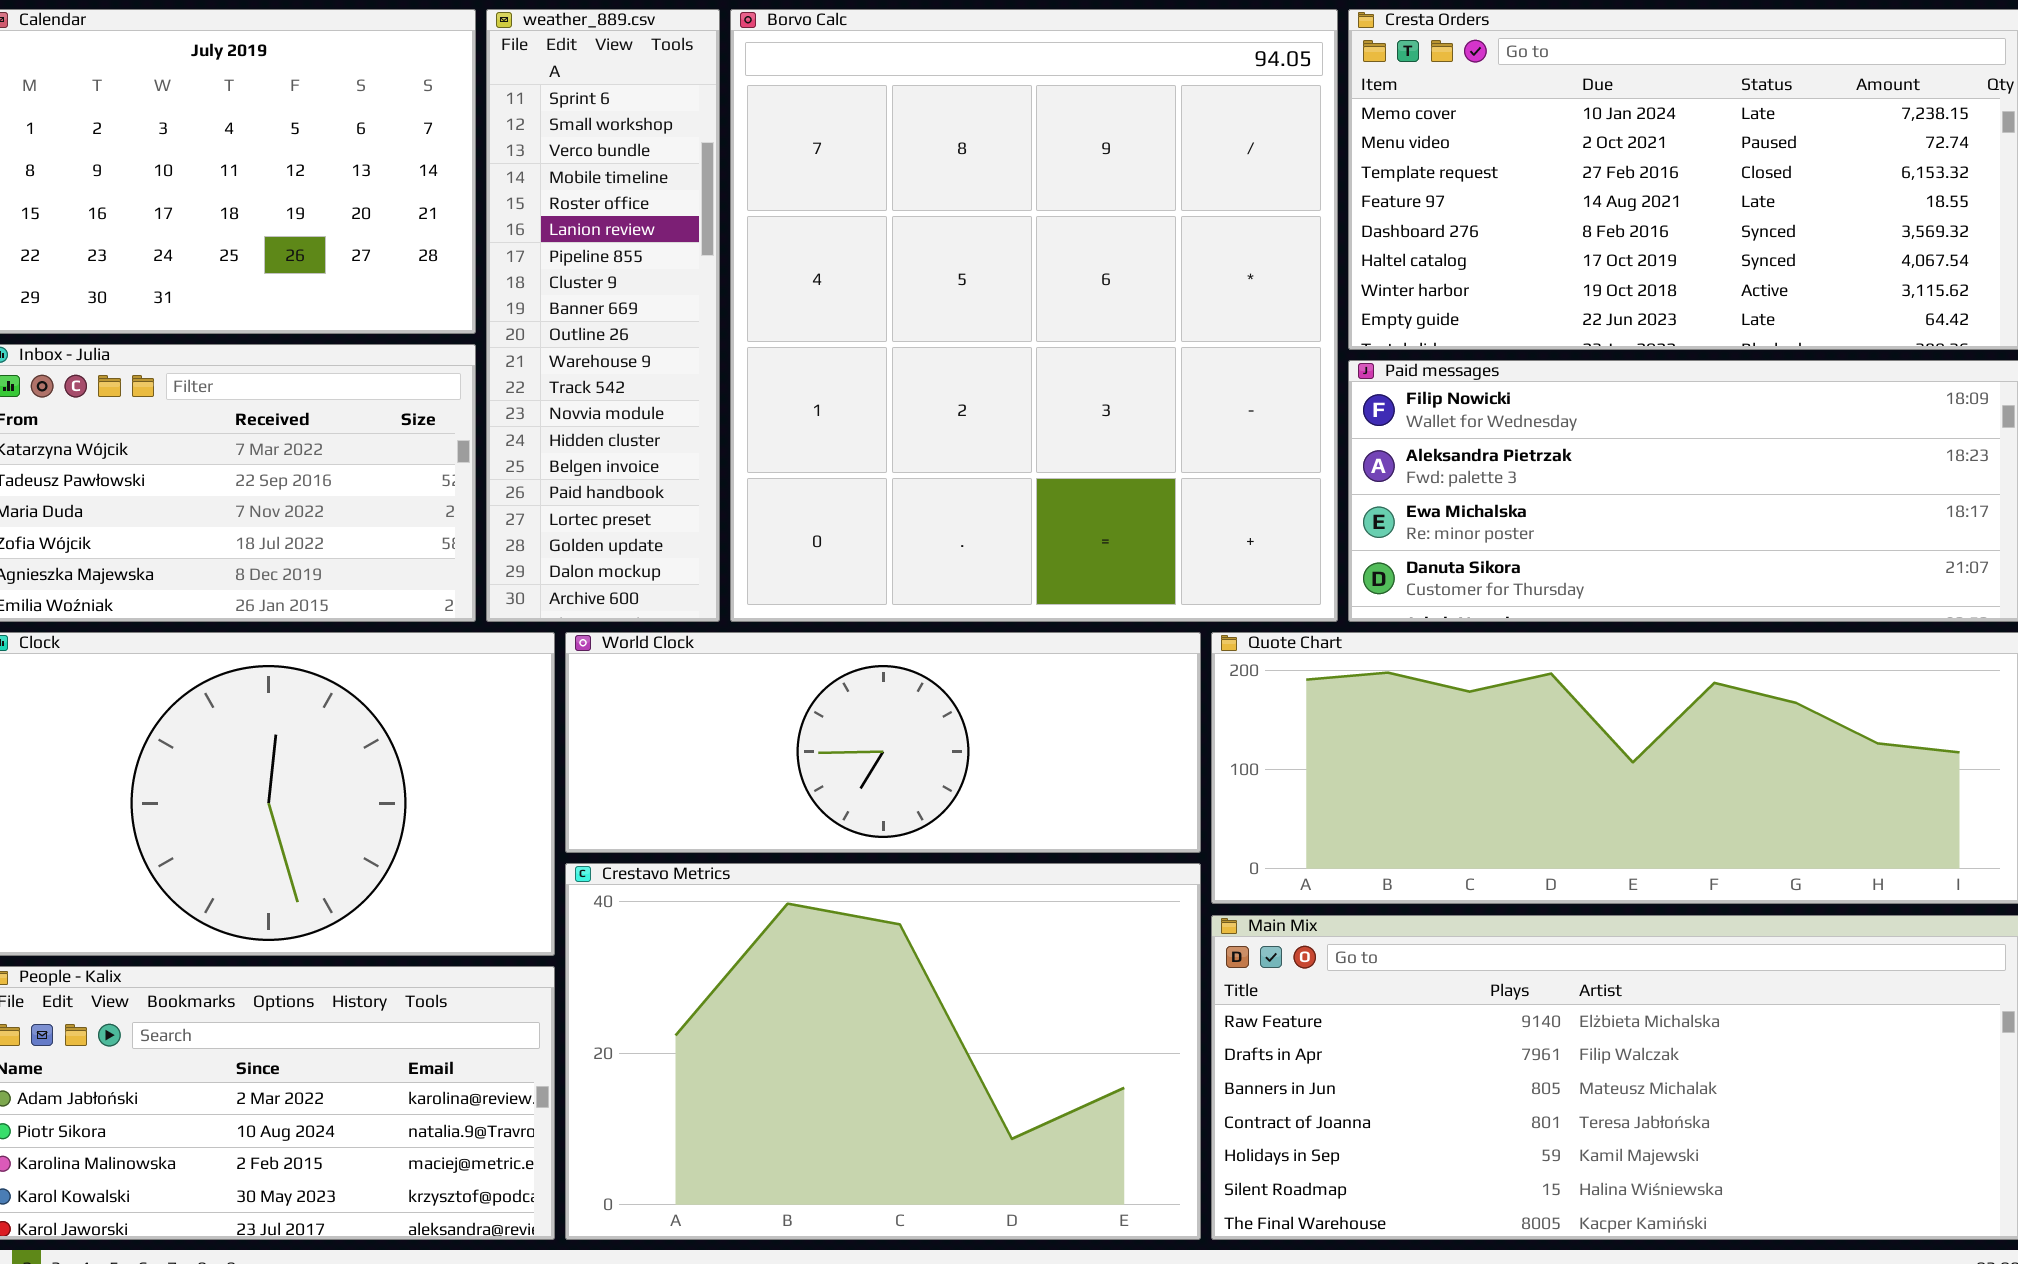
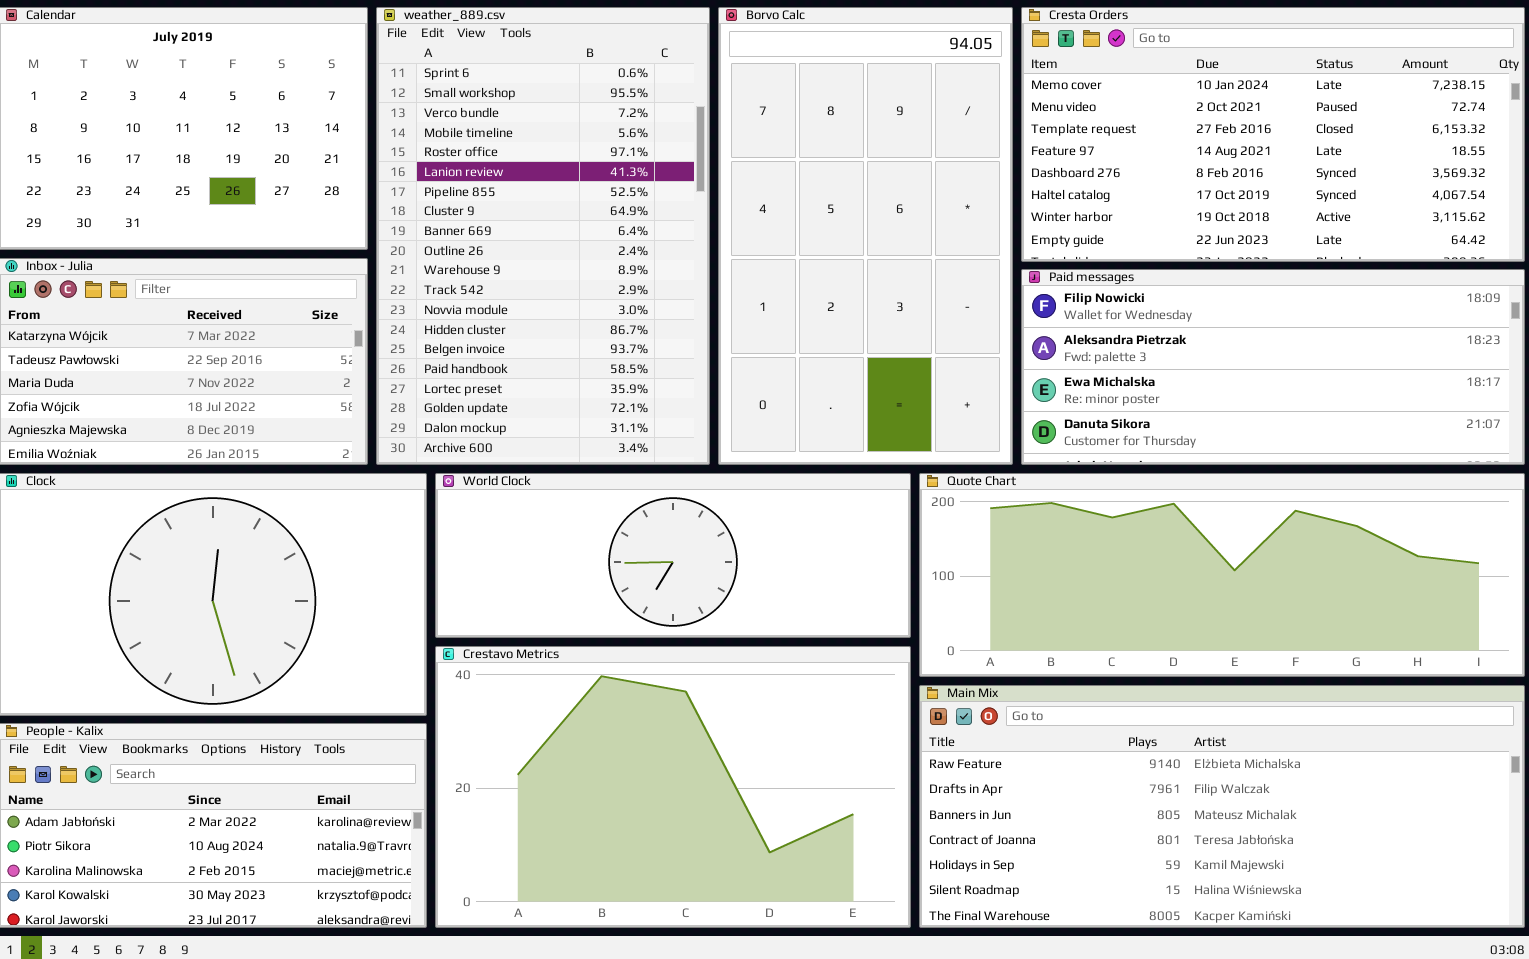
weather_889.csv: [486,9,720,622] -> [376,7,710,465], resized
Borvo Calc: [730,9,1338,622] -> [718,7,1013,465], resized

